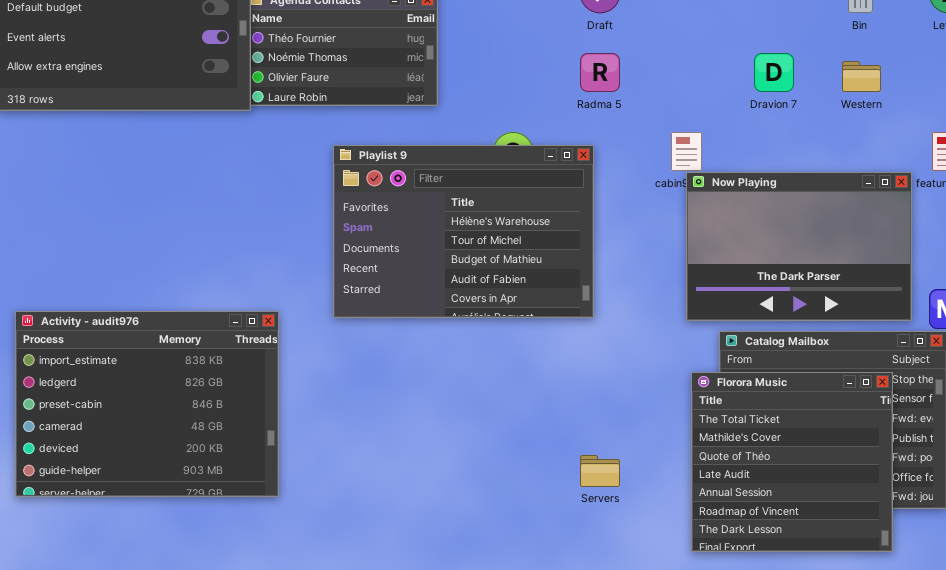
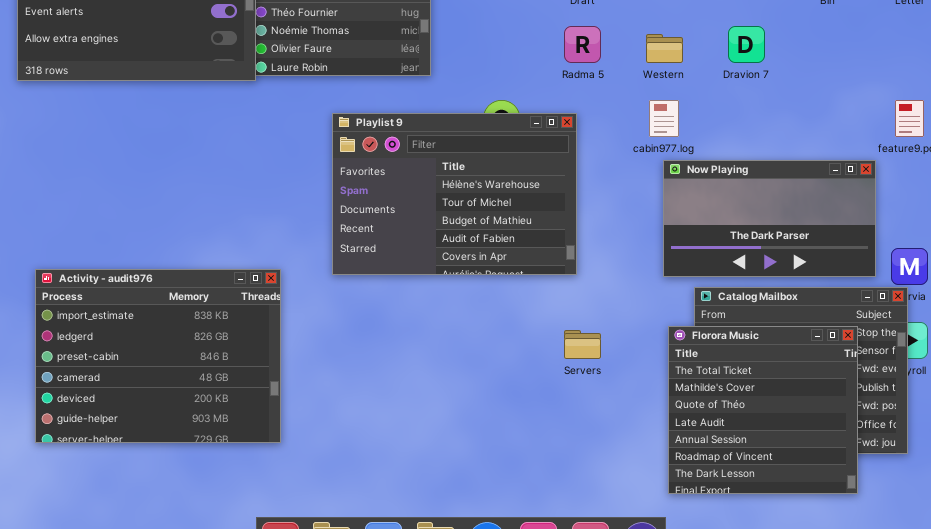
Western: [842,61,881,92] -> [646,34,683,63], moved
Now Playing: [686,172,912,321] -> [663,160,876,277], resized
Servers: [580,455,620,487] -> [564,330,601,359], moved

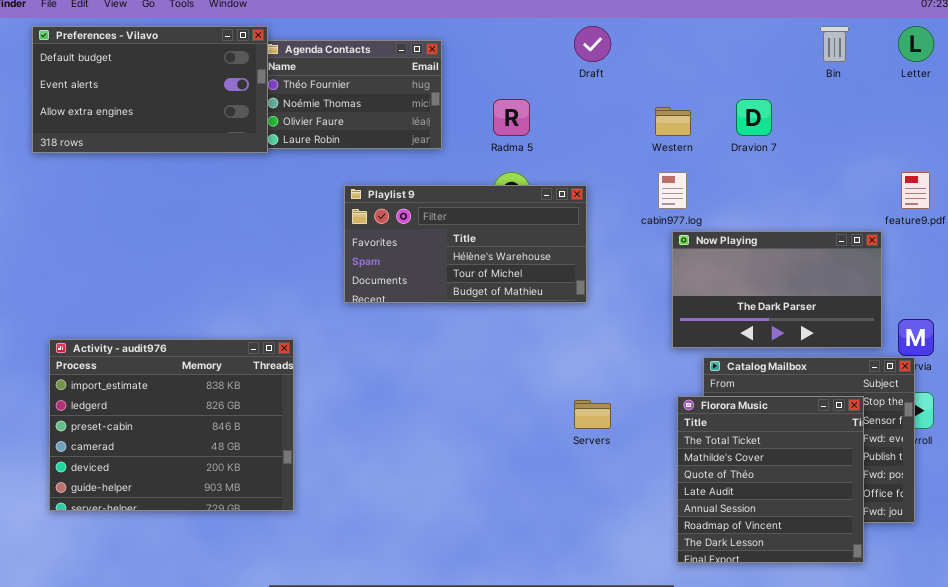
Radma 5: [564,26,601,63] -> [493,99,530,136], moved
Playlist 9: [332,113,577,275] -> [344,185,587,303], resized

